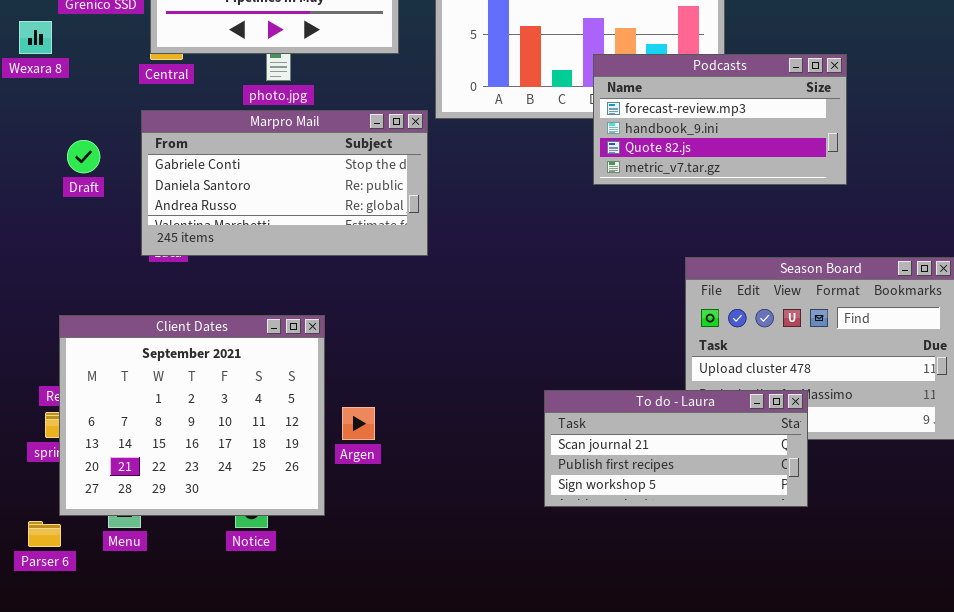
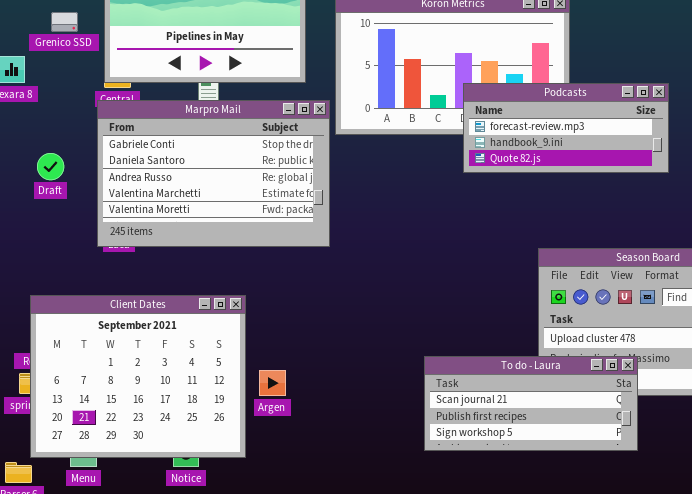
Podcasts: [593,54,847,185] -> [463,83,669,173], resized
Marpro Mail: [141,110,428,256] -> [97,100,330,247], resized

